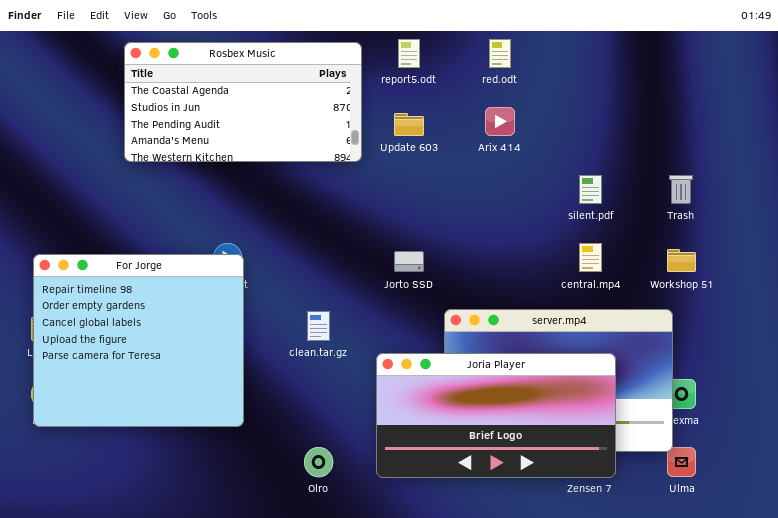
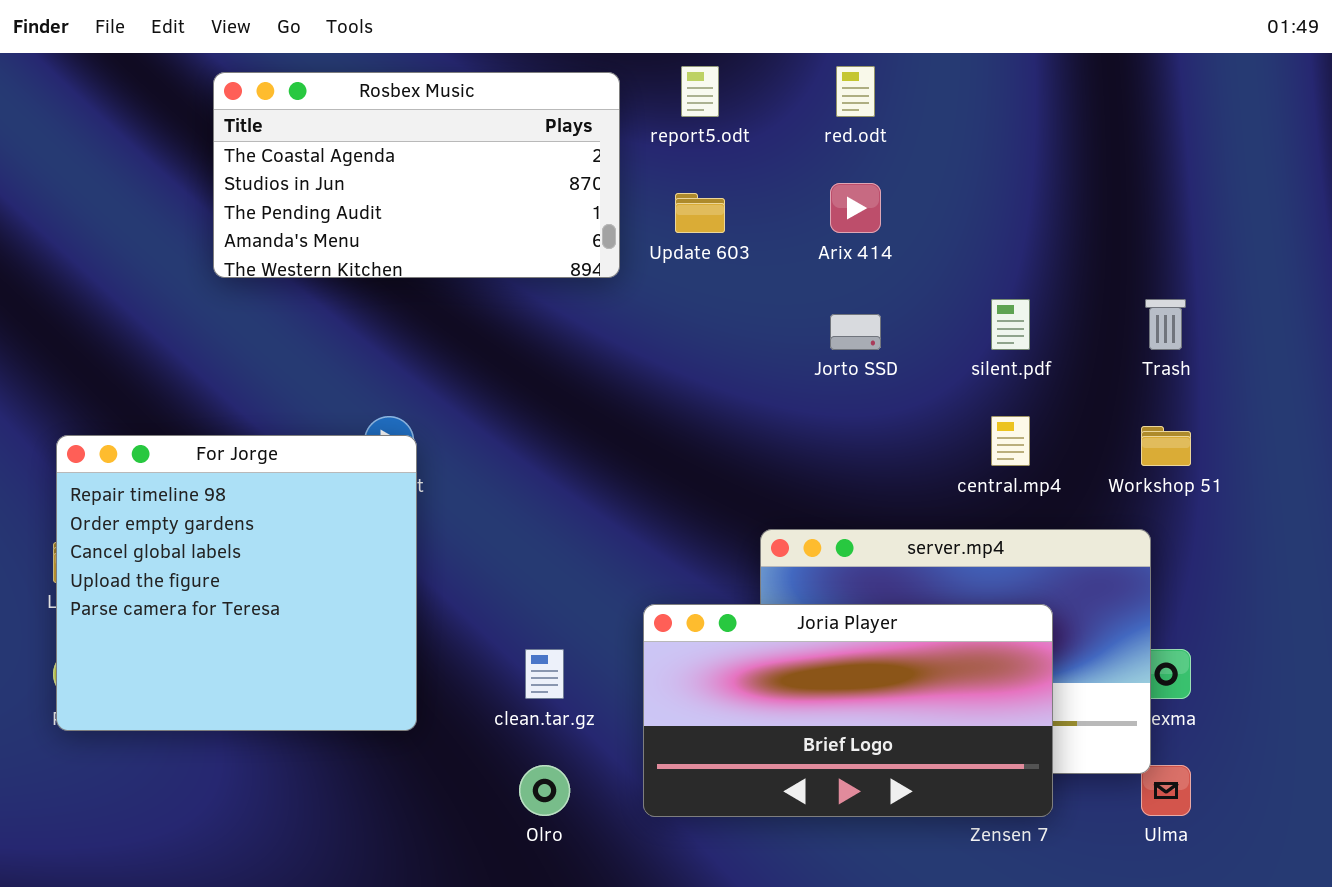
Jorto SSD: [394,251,424,272] -> [830,314,881,350], moved
clean.tar.gz: [307,311,330,341] -> [525,649,564,699], moved

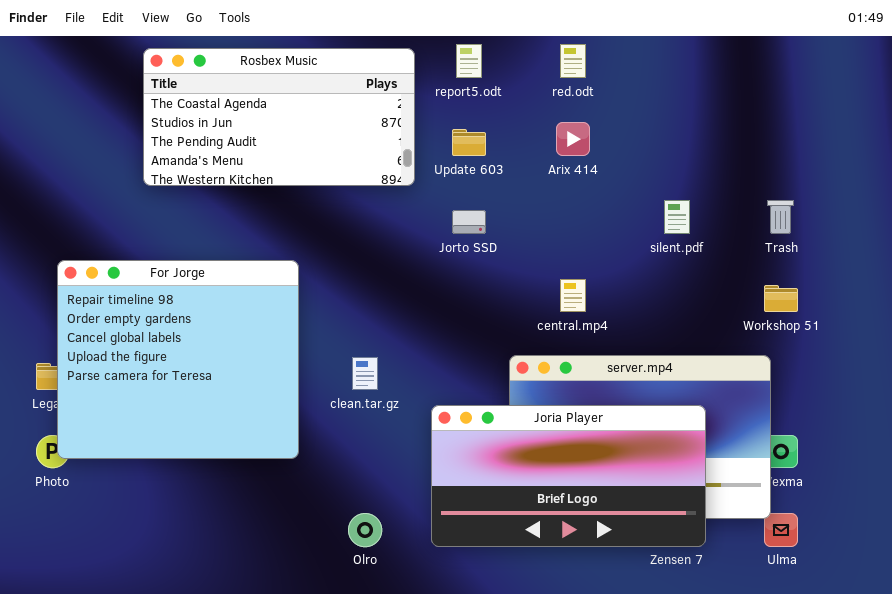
Jorto SSD: [830,314,881,350] -> [452,210,486,234], moved
central.mp4: [991,416,1030,466] -> [560,279,586,312], moved
For Jorge: [56,435,417,731] -> [57,260,299,459], moved
clean.tar.gz: [525,649,564,699] -> [352,357,378,390], moved

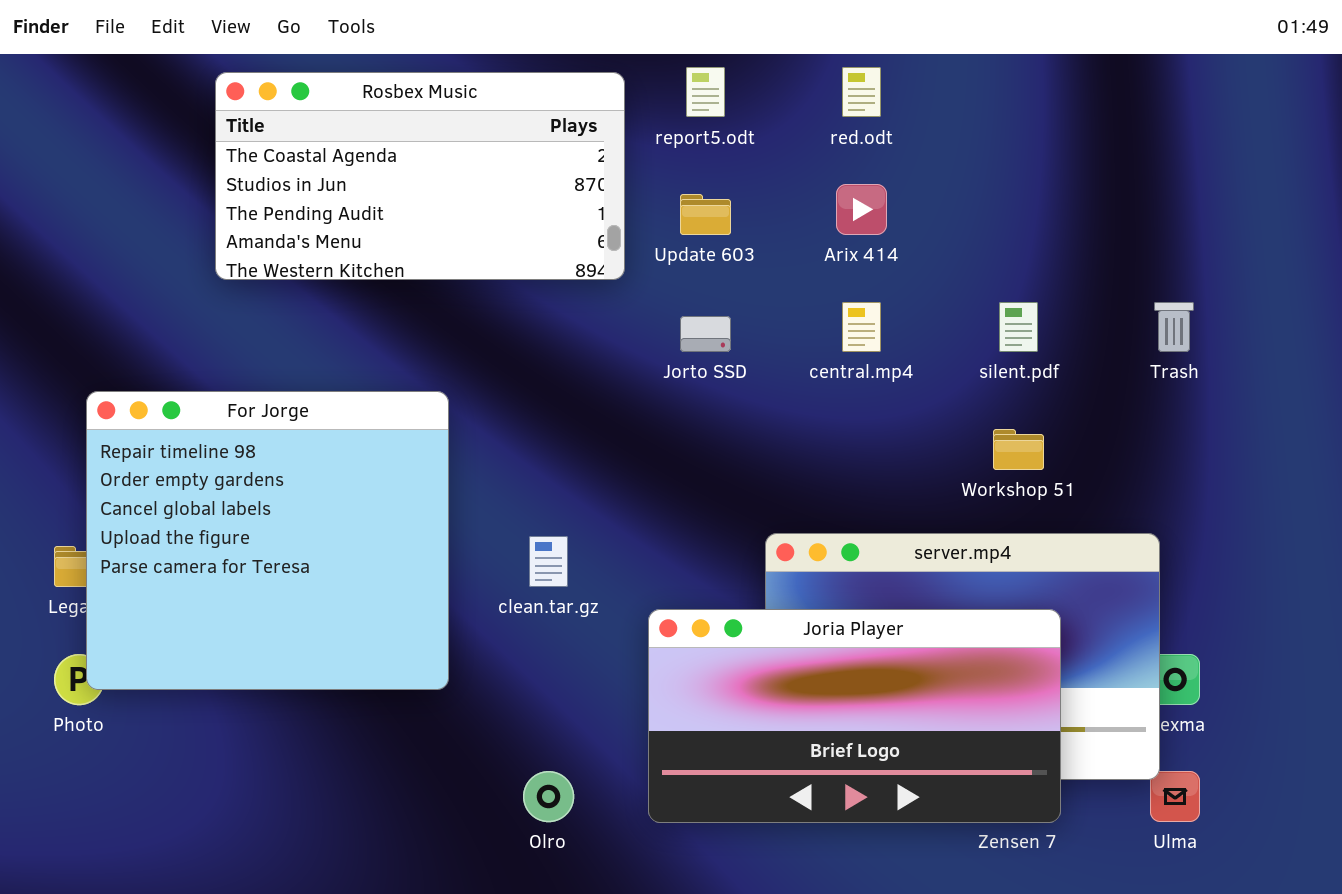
central.mp4: [560,279,586,312] -> [842,302,881,352], moved
Workshop 51: [764,285,798,312] -> [993,429,1044,470], moved

